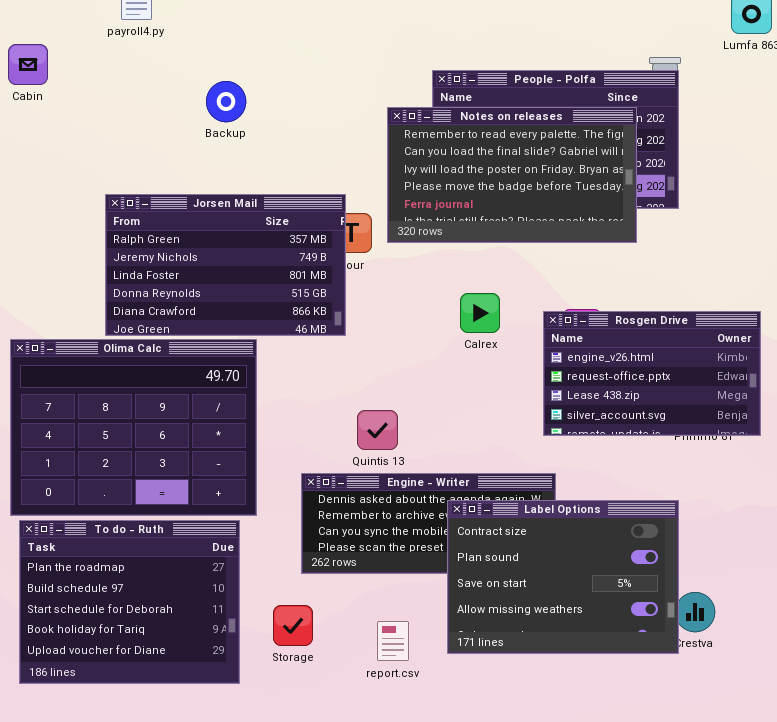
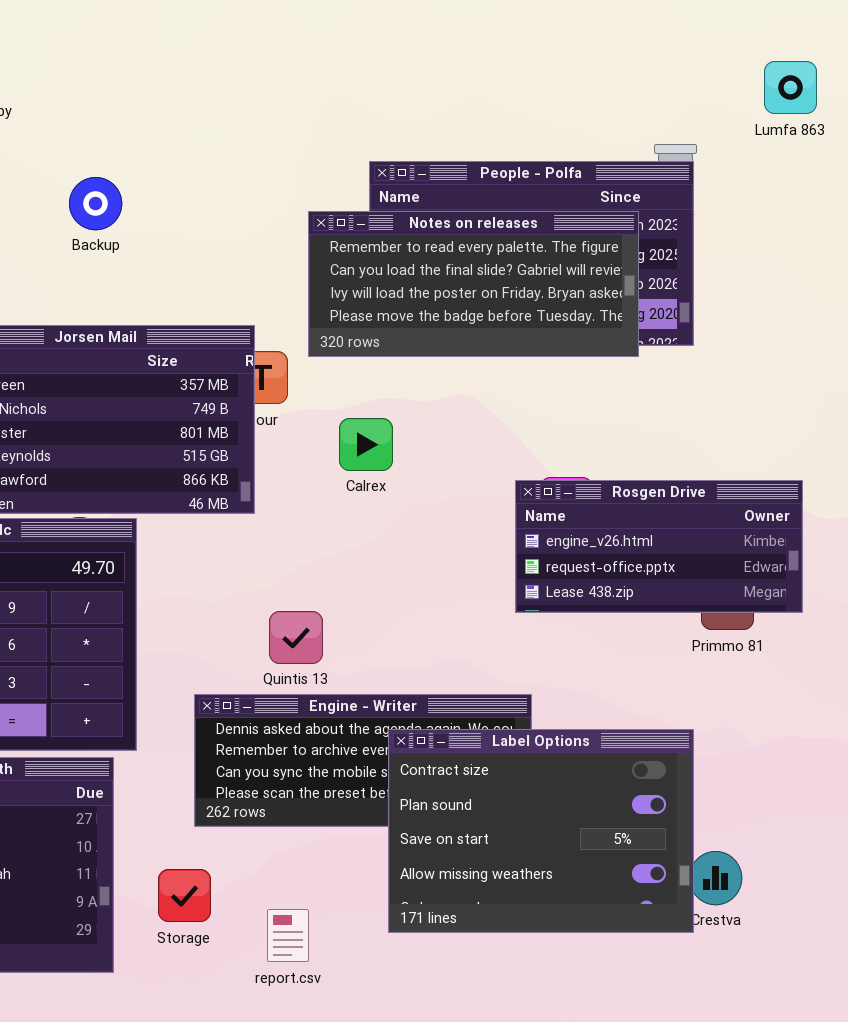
Notes on releases: [387,107,637,243] -> [308,211,639,357], resized
Calrex: [460,293,500,333] -> [339,418,393,471], moved
Rosgen Drive: [543,311,761,436] -> [515,480,803,613], resized
report.csv: [377,621,409,661] -> [267,909,309,962], moved

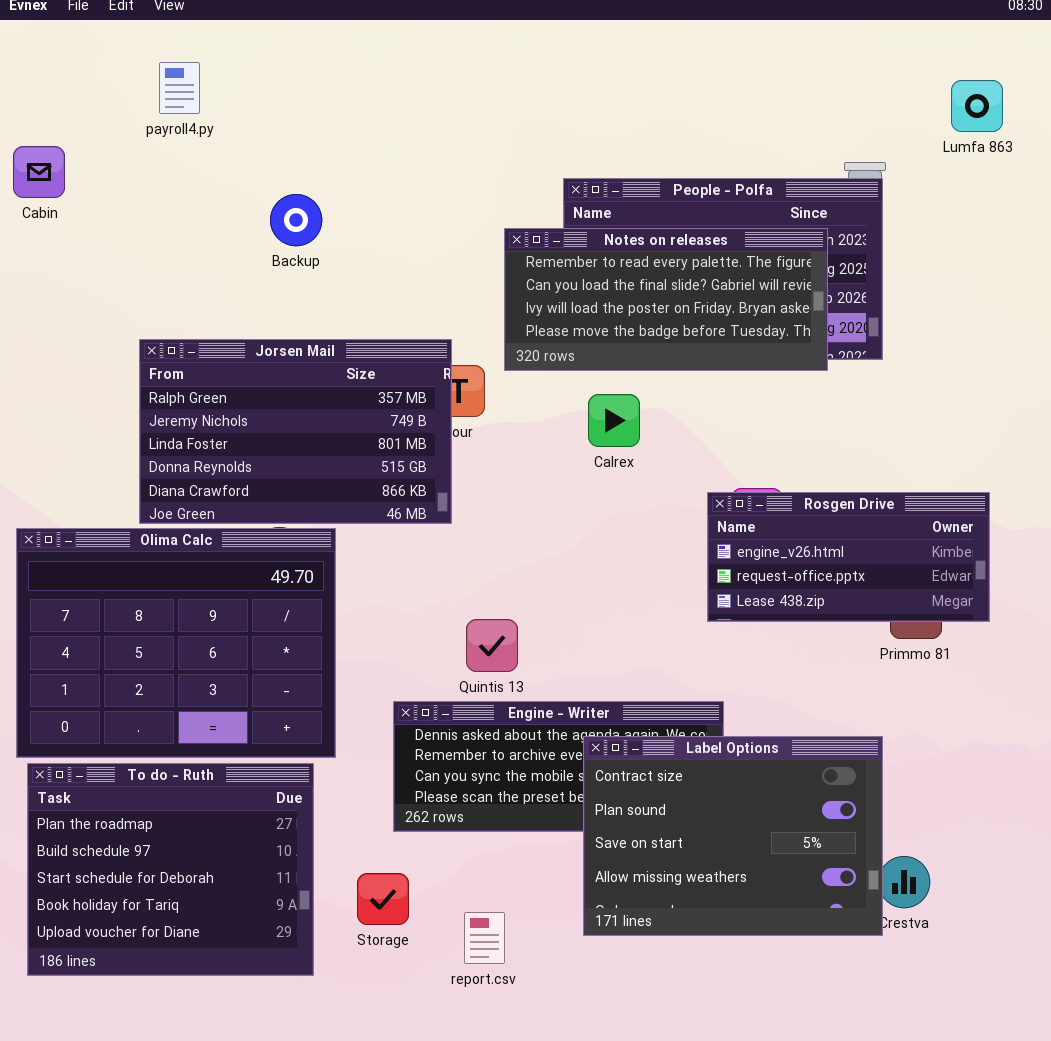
Calrex: [339,418,393,471] -> [588,394,640,447], moved

